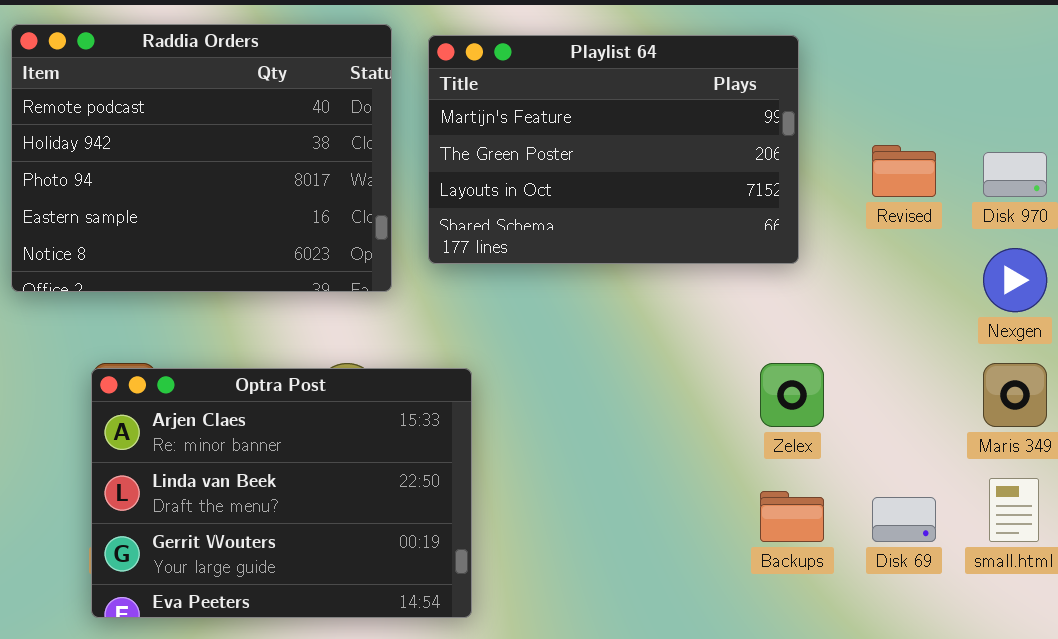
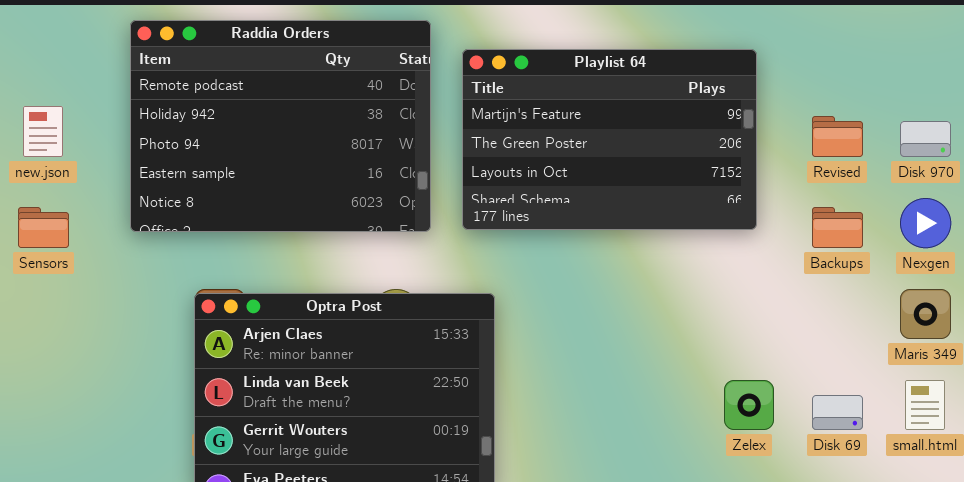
Playlist 64: [428,35,799,264] -> [462,49,757,230], moved
Zelex: [760,363,824,427] -> [724,380,774,430], moved
Backups: [760,491,824,542] -> [812,207,863,248], moved

